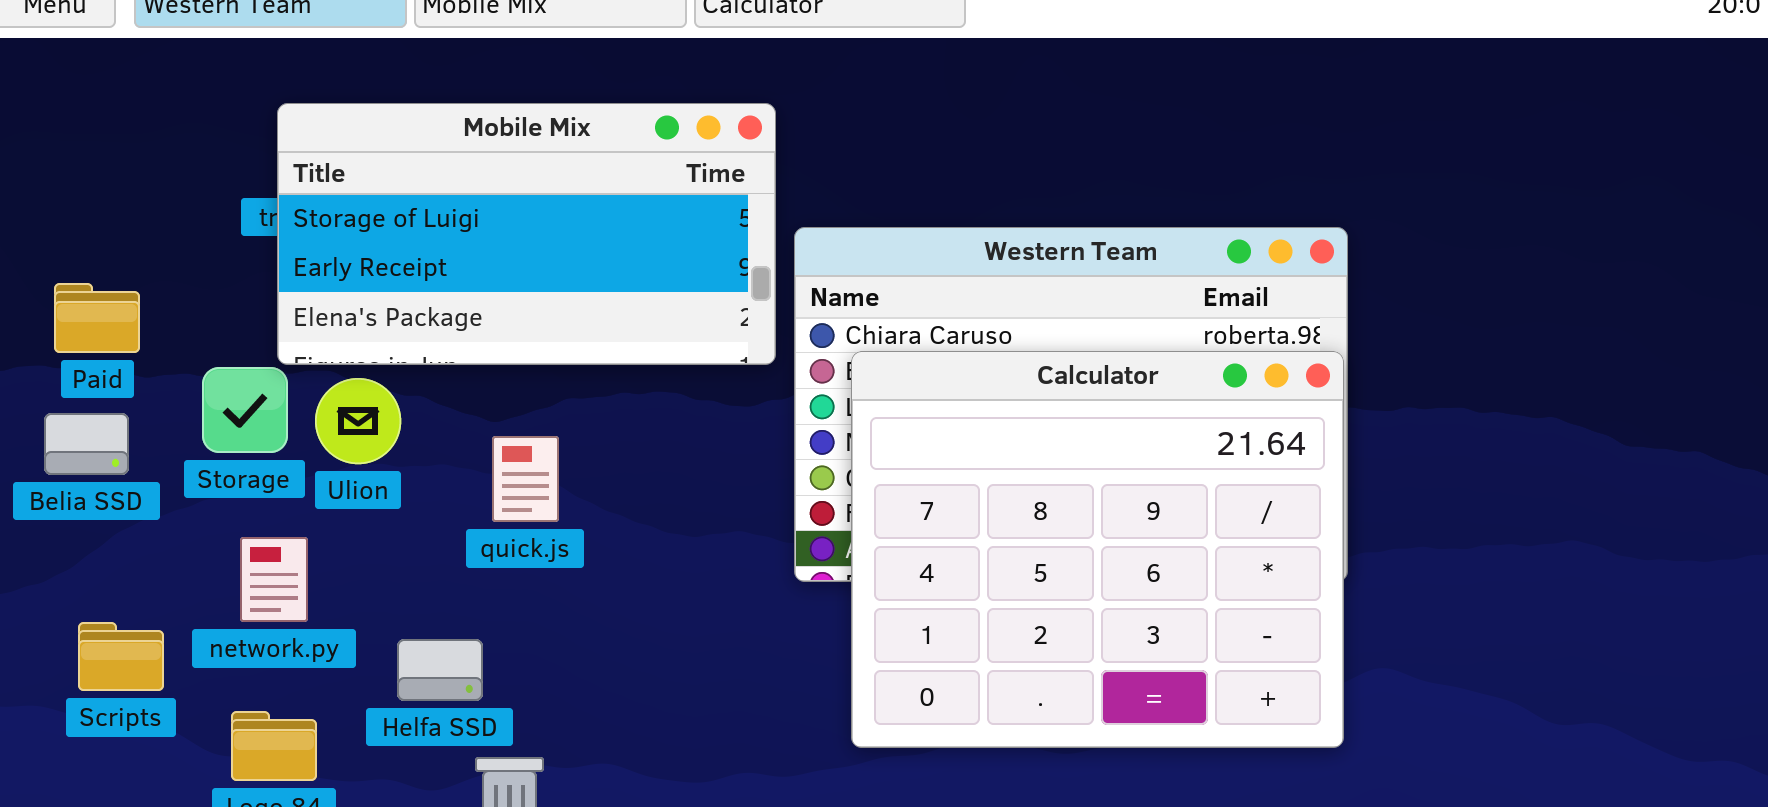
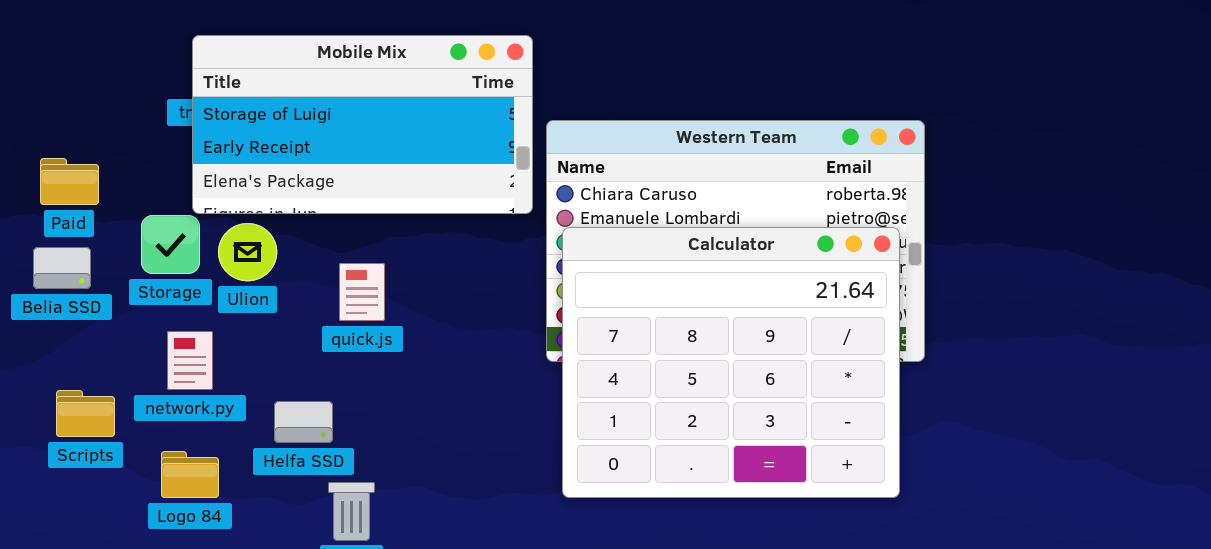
Calculator: [851,351,1344,748] -> [562,227,900,498], moved

